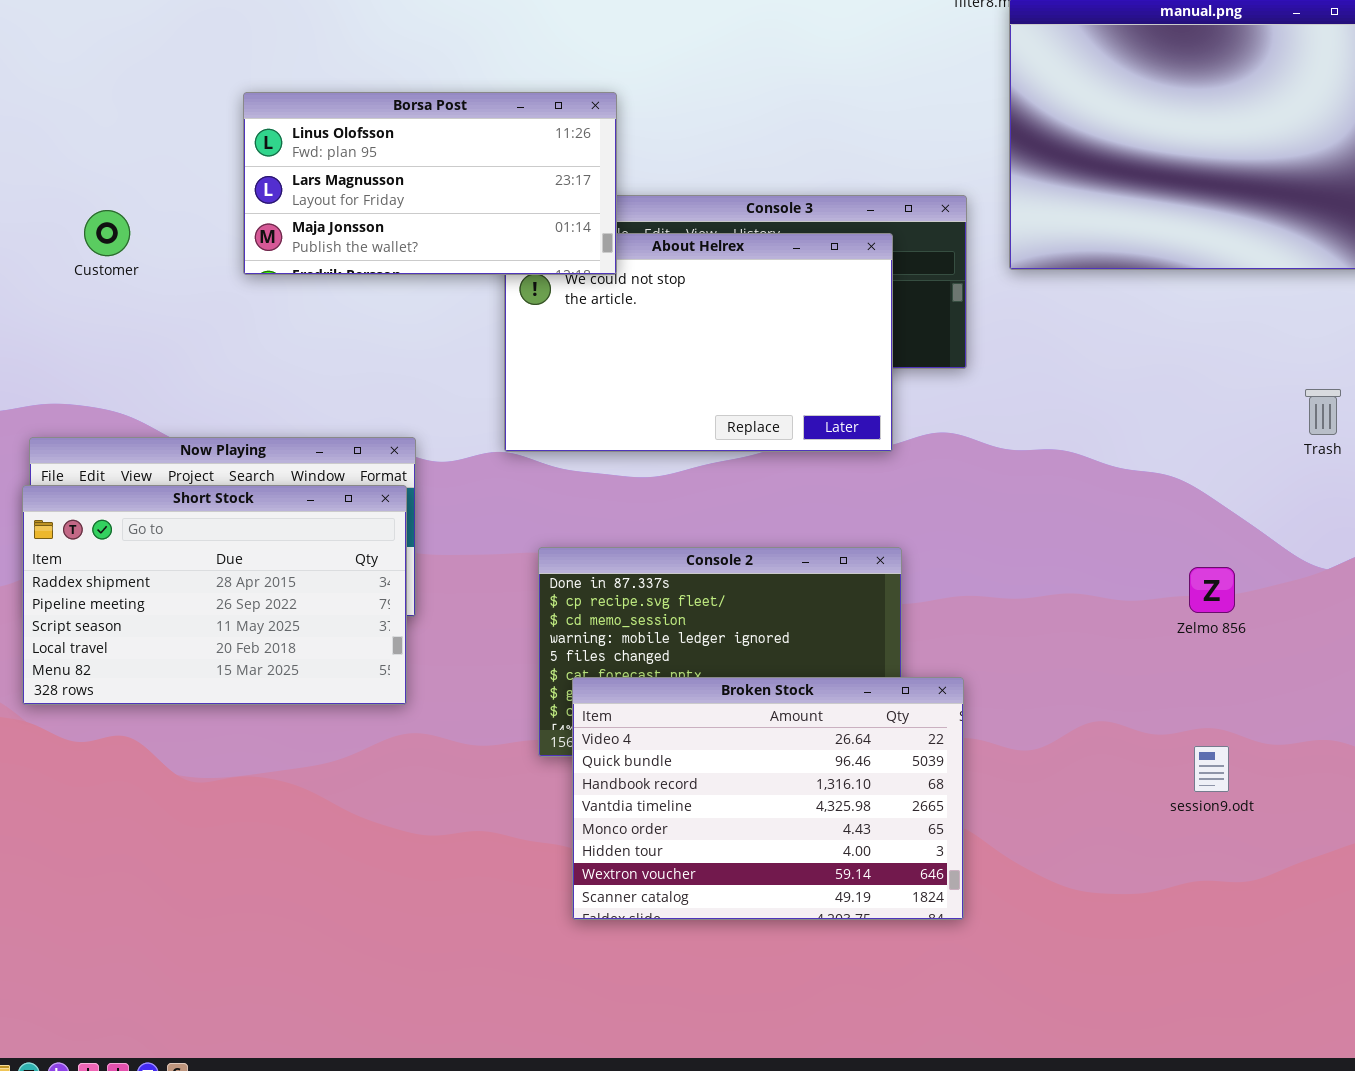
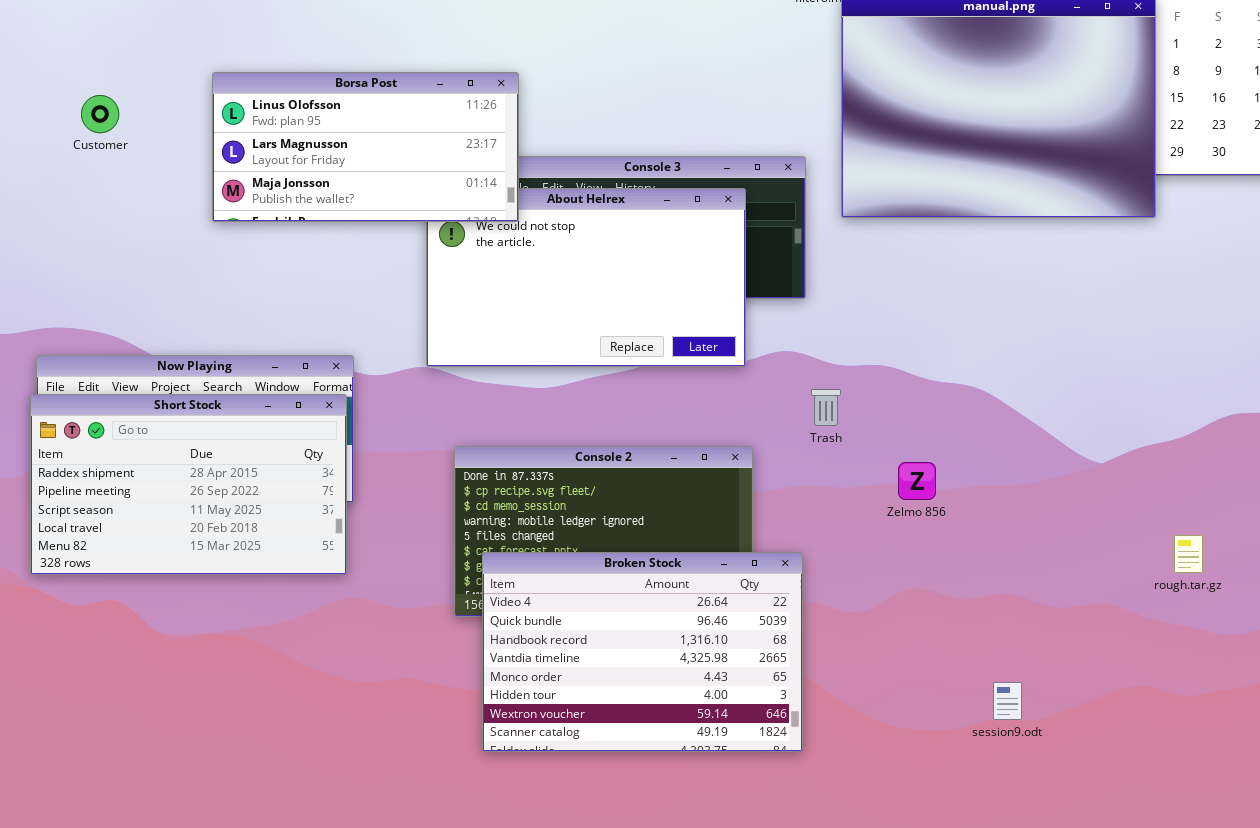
Customer: [84,210,130,256] -> [81,95,119,133], moved
Trash: [1305,389,1341,435] -> [811,389,841,426], moved
Zelmo 856: [1189,567,1235,613] -> [898,462,936,500], moved
session9.odt: [1194,746,1229,792] -> [993,682,1022,720], moved

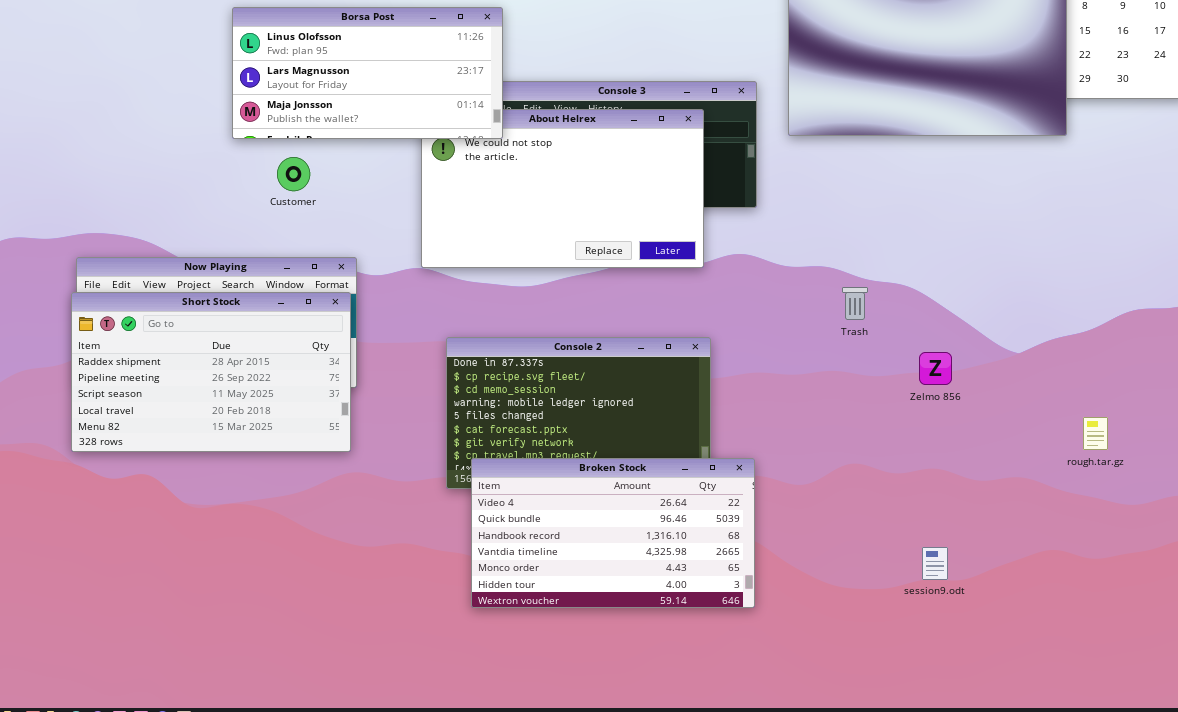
Customer: [81,95,119,133] -> [277,157,310,191], moved
Trash: [811,389,841,426] -> [842,287,868,320], moved
Zelmo 856: [898,462,936,500] -> [919,352,952,385], moved
Broken Stock: [482,552,803,752] -> [471,458,755,608], resized

